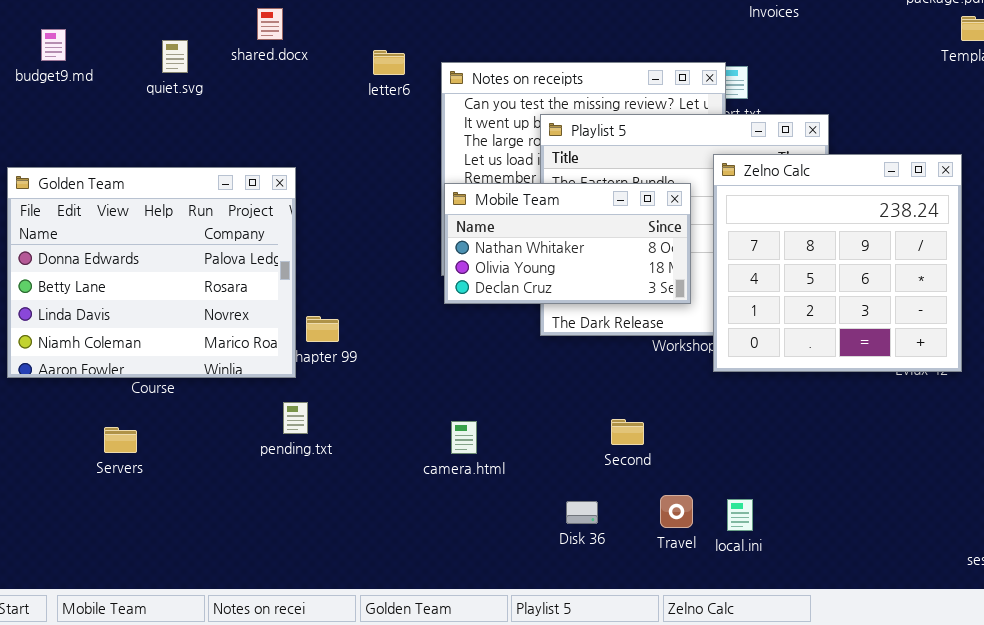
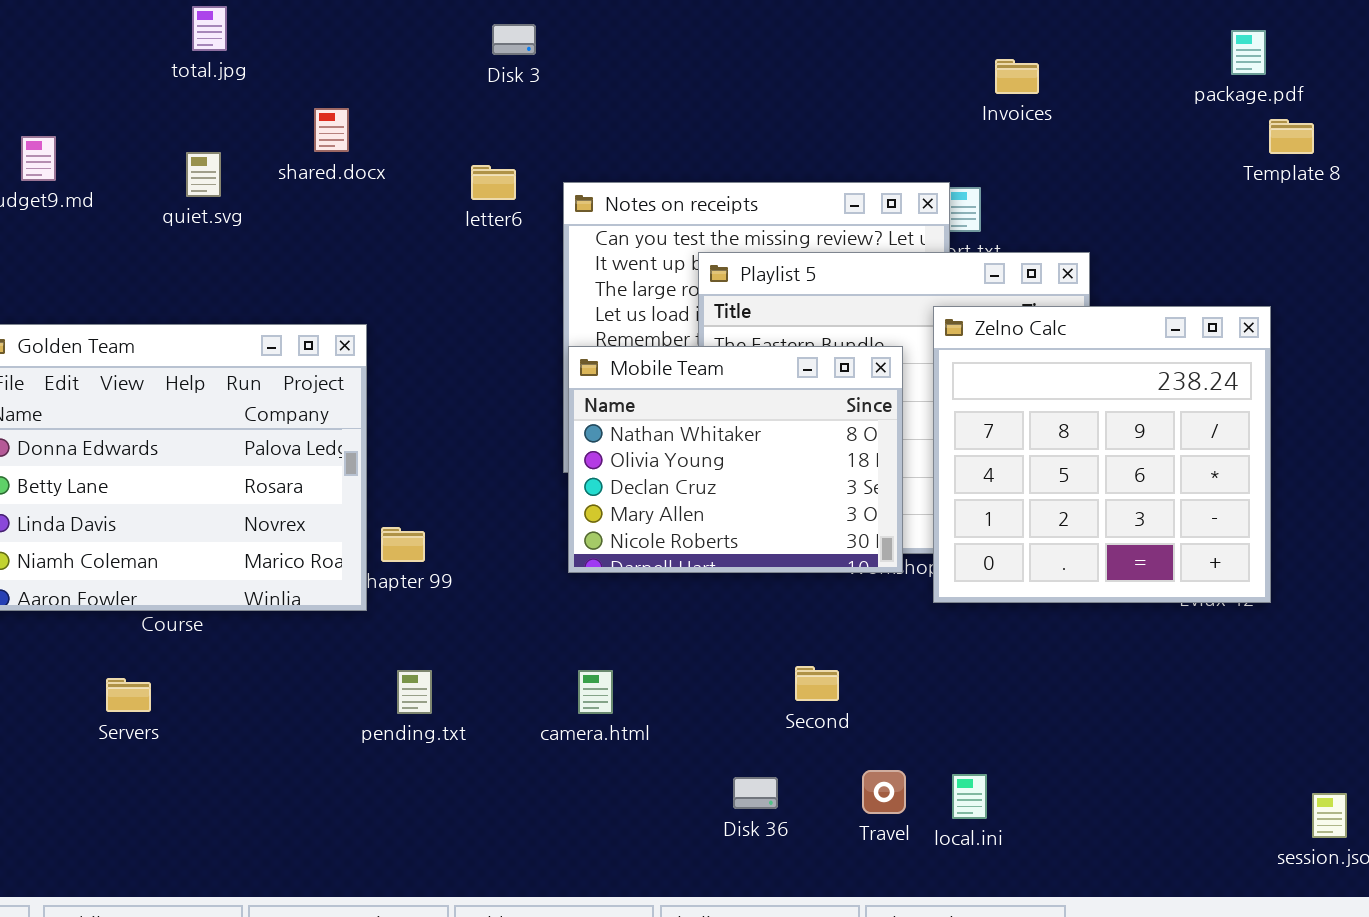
Mobile Team: [444,183,691,304] -> [568,346,903,573], resized
pending.txt: [283,402,308,434] -> [397,670,432,714], moved

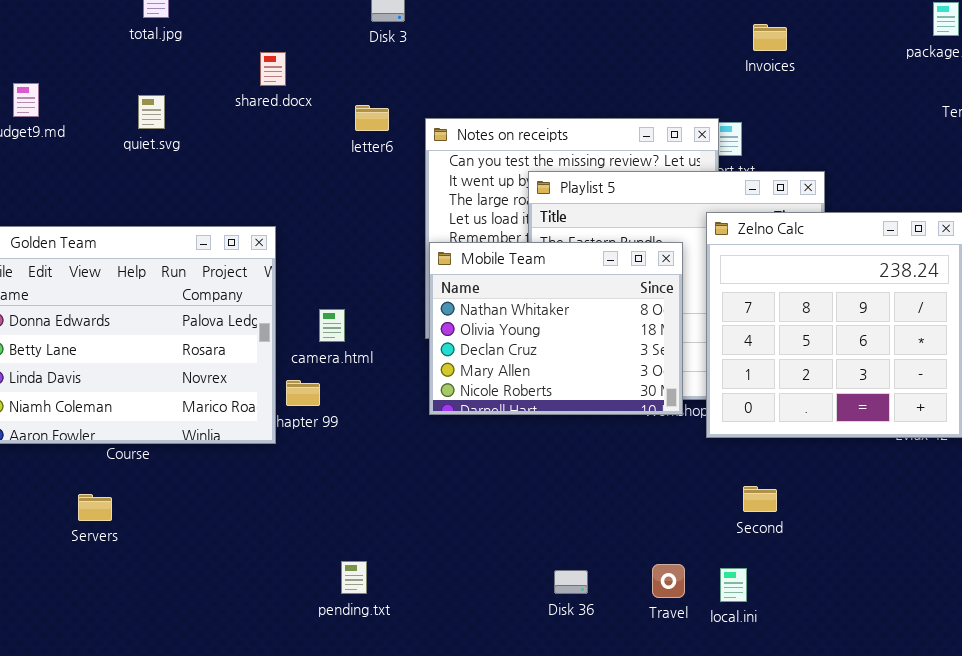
shared.docx: [314,108,349,152] -> [260,52,286,86], moved
Second: [795,666,839,701] -> [743,486,777,512], moved
pending.txt: [397,670,432,714] -> [341,561,367,594], moved
camera.html: [578,670,613,714] -> [319,309,345,342], moved

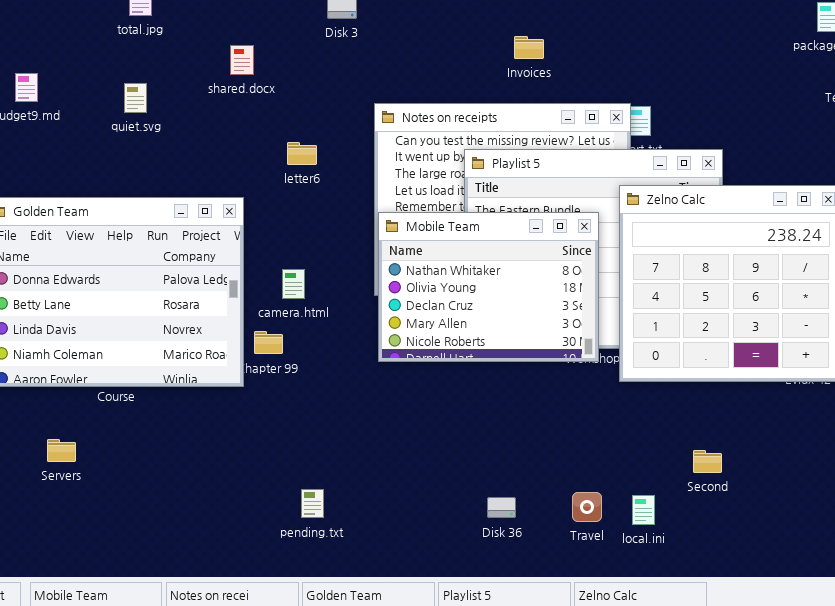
Invoices: [753,24,787,51] -> [514,36,544,59], moved
letter6: [355,105,389,131] -> [287,142,317,165], moved
Second: [743,486,777,512] -> [693,450,722,473], moved
Servers: [78,494,112,521] -> [47,439,76,462], moved

